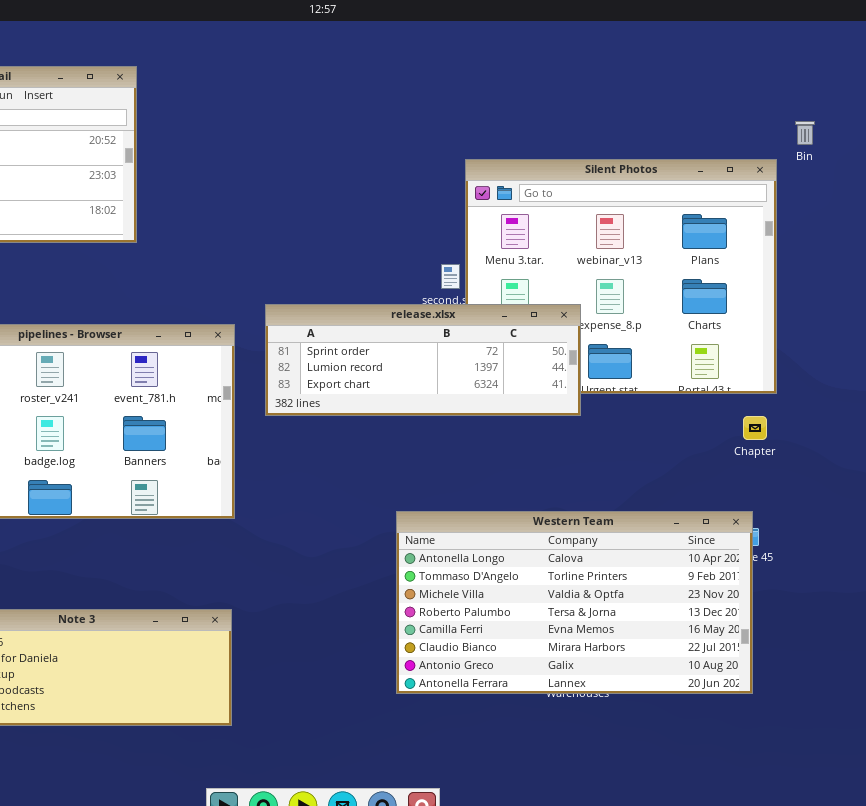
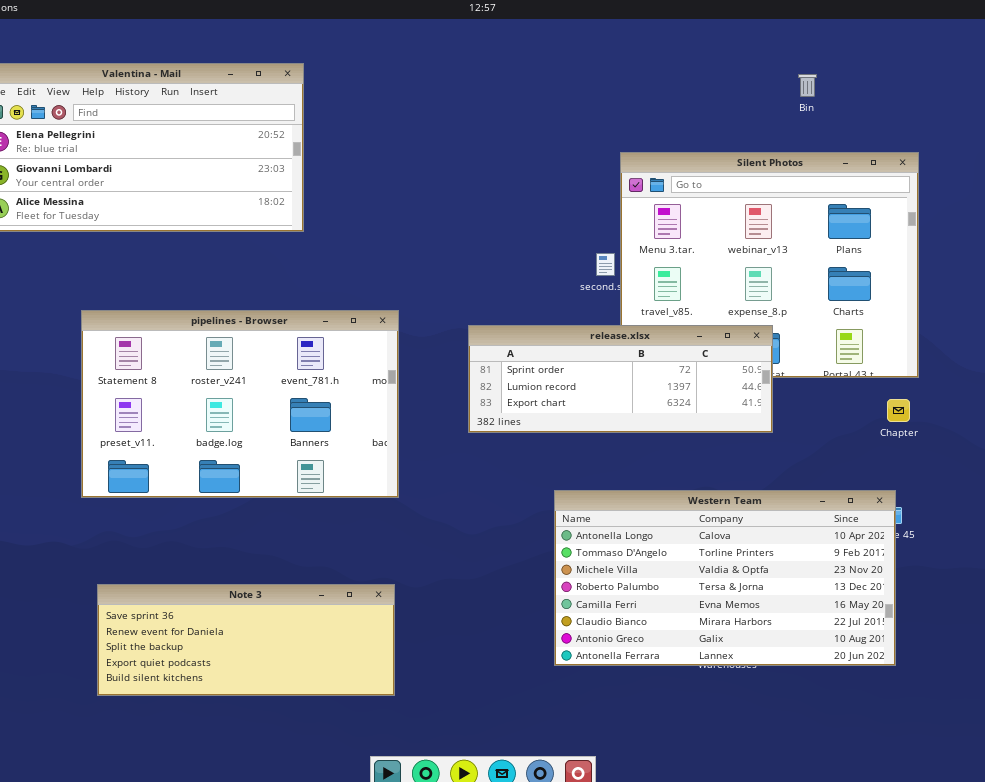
Bin: [795,121,815,145] -> [798,74,817,97], moved
release.xlsx: [265,304,581,416] -> [468,325,773,433], moved

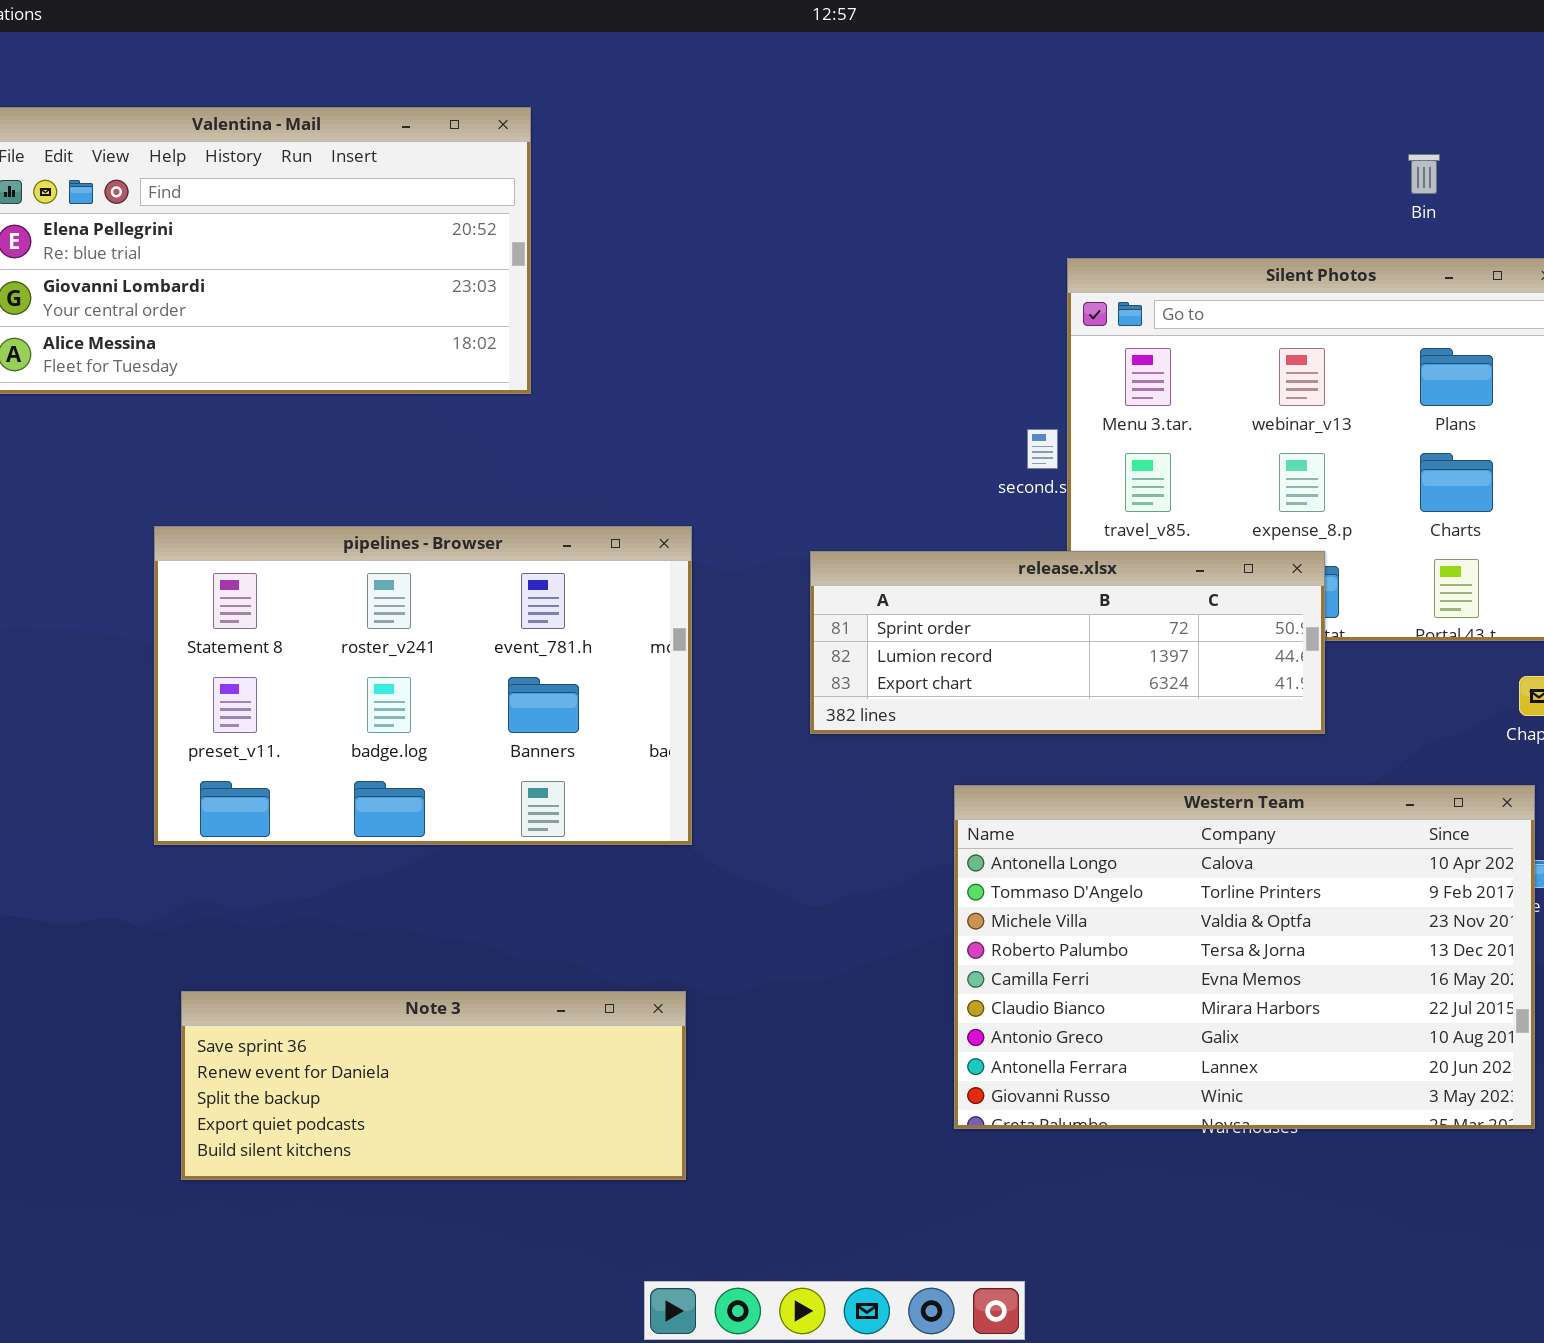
Bin: [798,74,817,97] -> [1408,154,1440,194], moved
Western Team: [554,490,896,666] -> [954,785,1535,1129], resized

